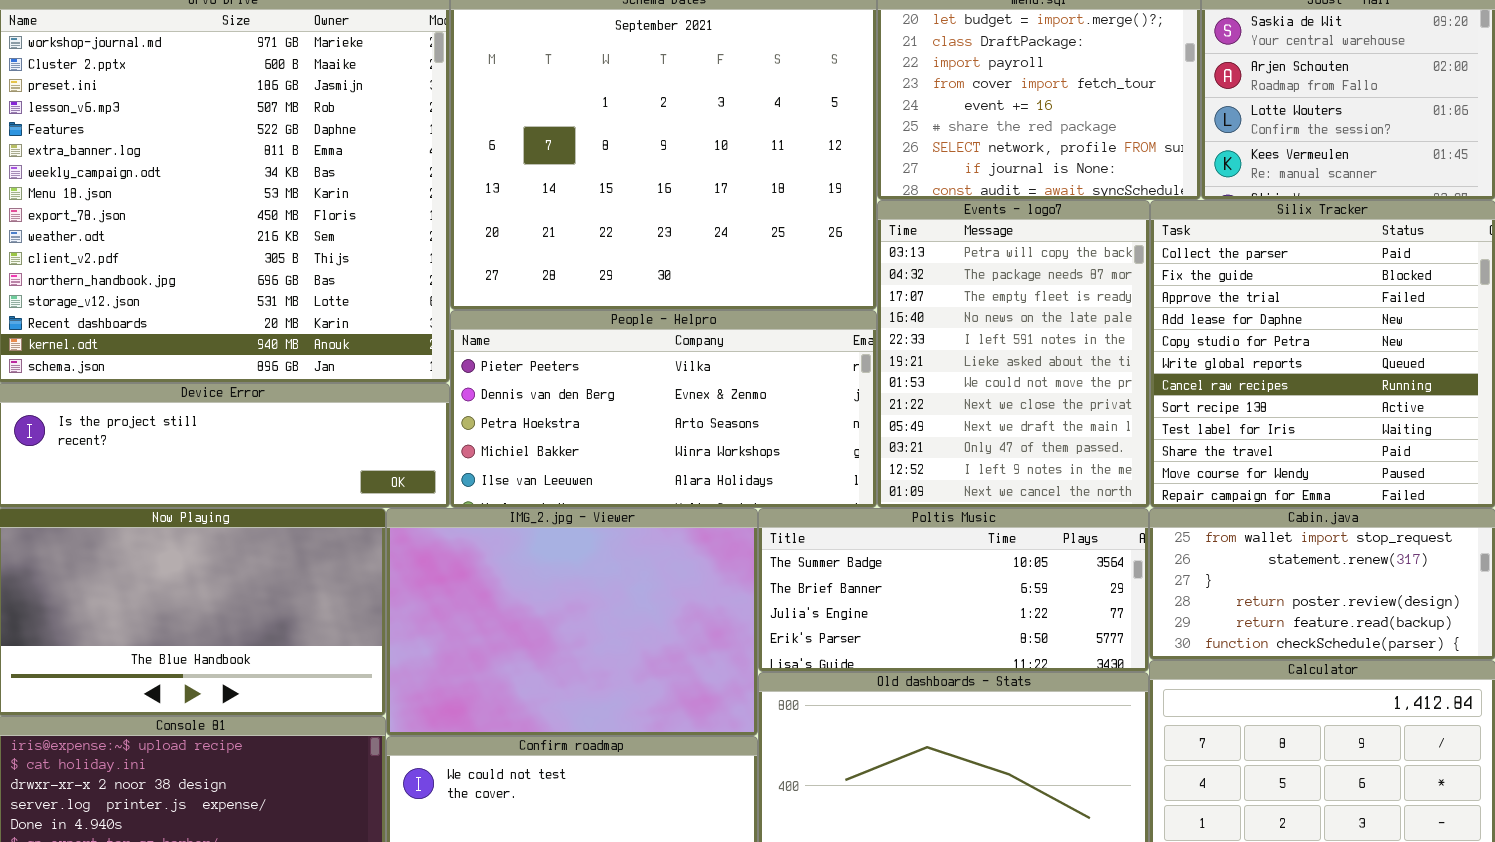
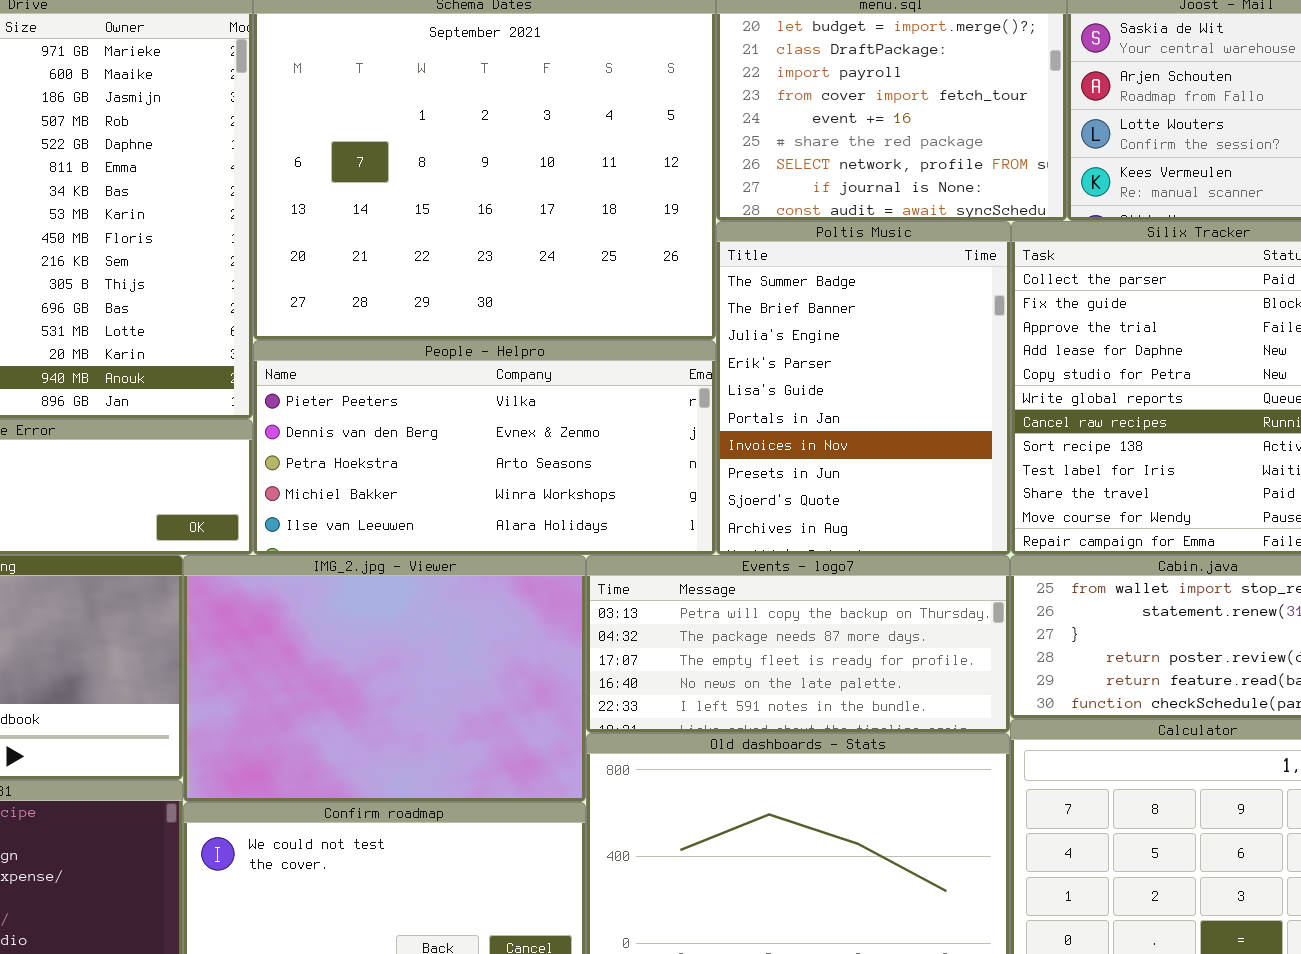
Events - logo7: [877,200,1150,508] -> [586,555,1010,733], moved, resized
Poltis Music: [758,508,1149,672] -> [716,221,1011,555], moved, resized

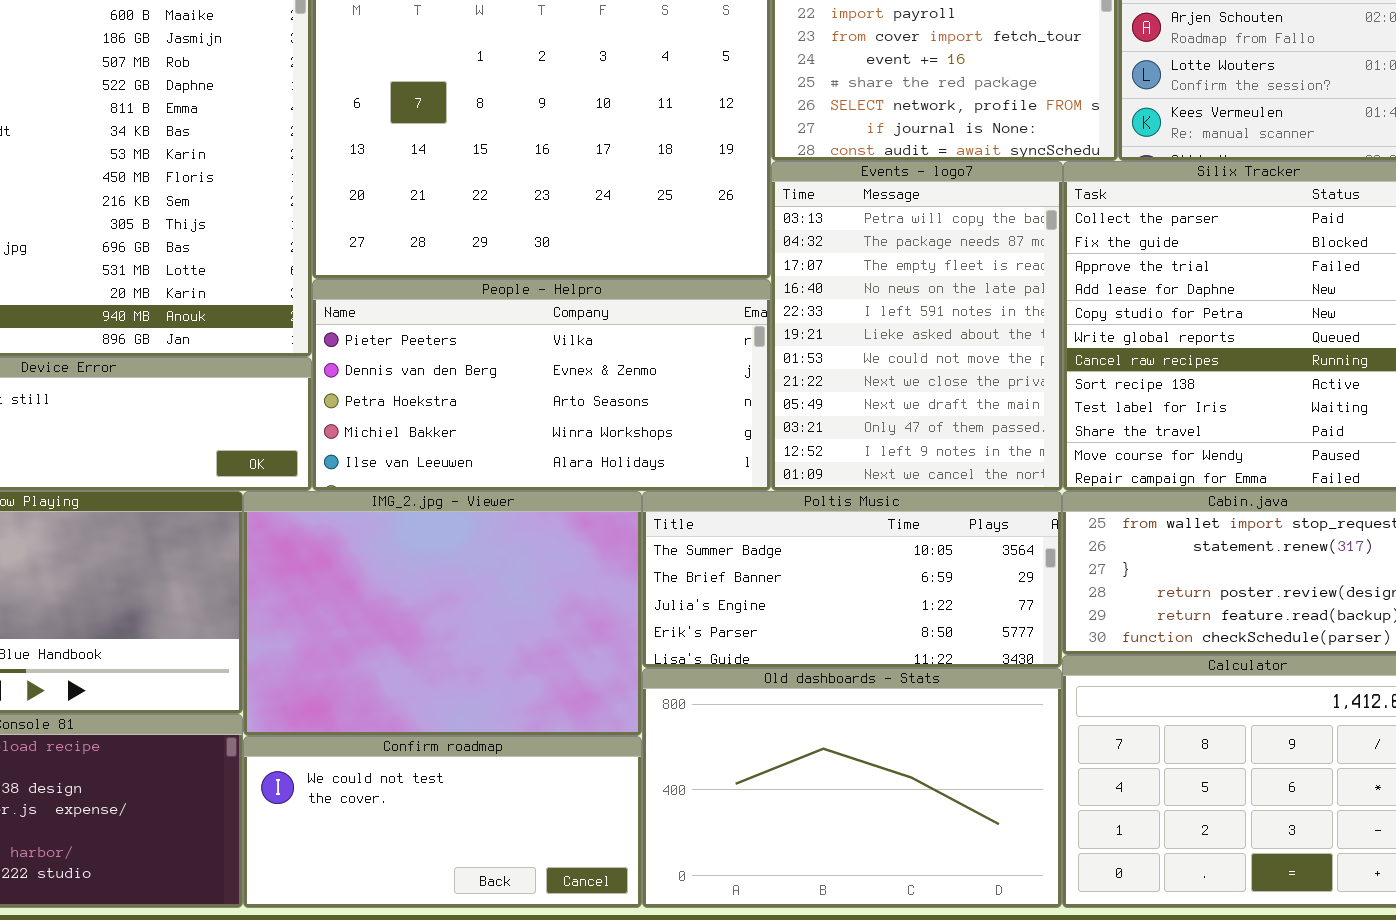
Poltis Music: [716,221,1011,555] -> [642,491,1062,668], moved, resized
Events - logo7: [586,555,1010,733] -> [771,161,1063,491], moved, resized

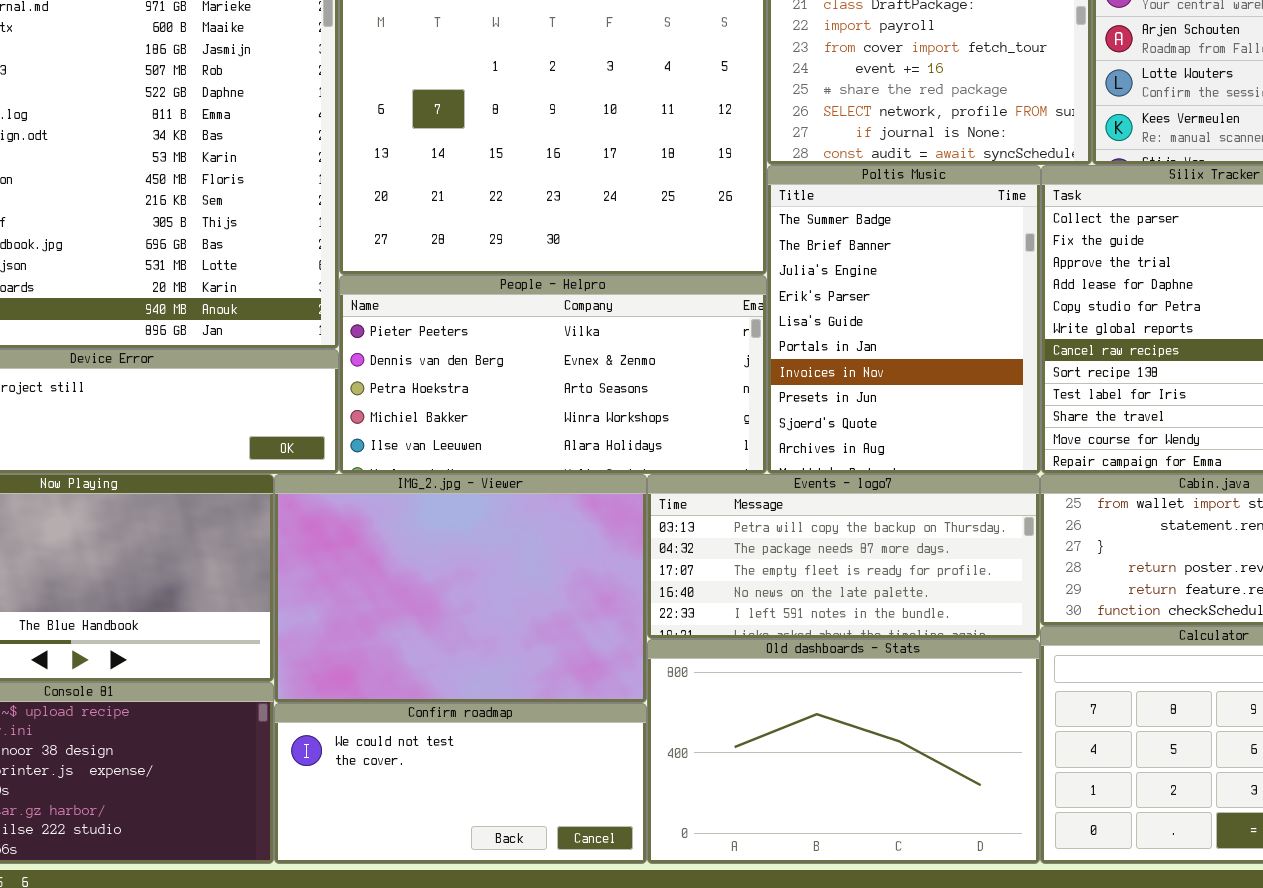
Events - logo7: [771,161,1063,491] -> [647,474,1040,639], moved, resized
Poltis Music: [642,491,1062,668] -> [767,165,1041,474], moved, resized

